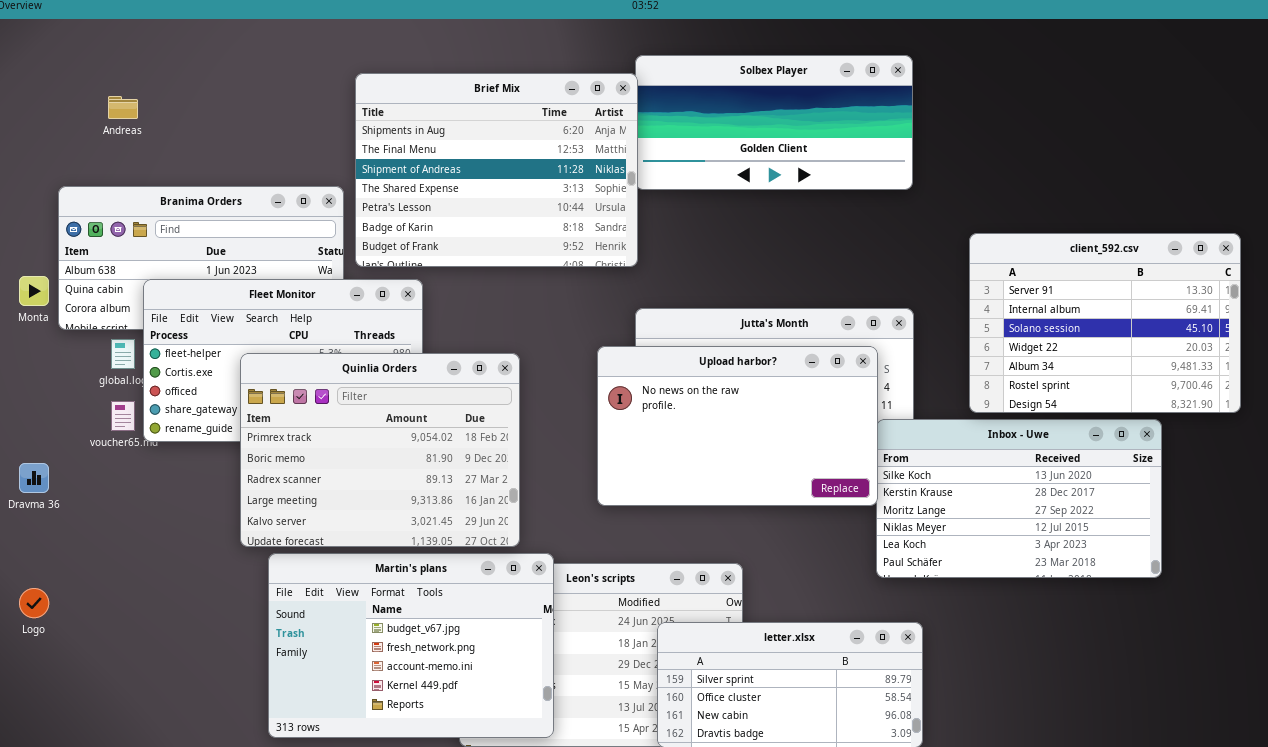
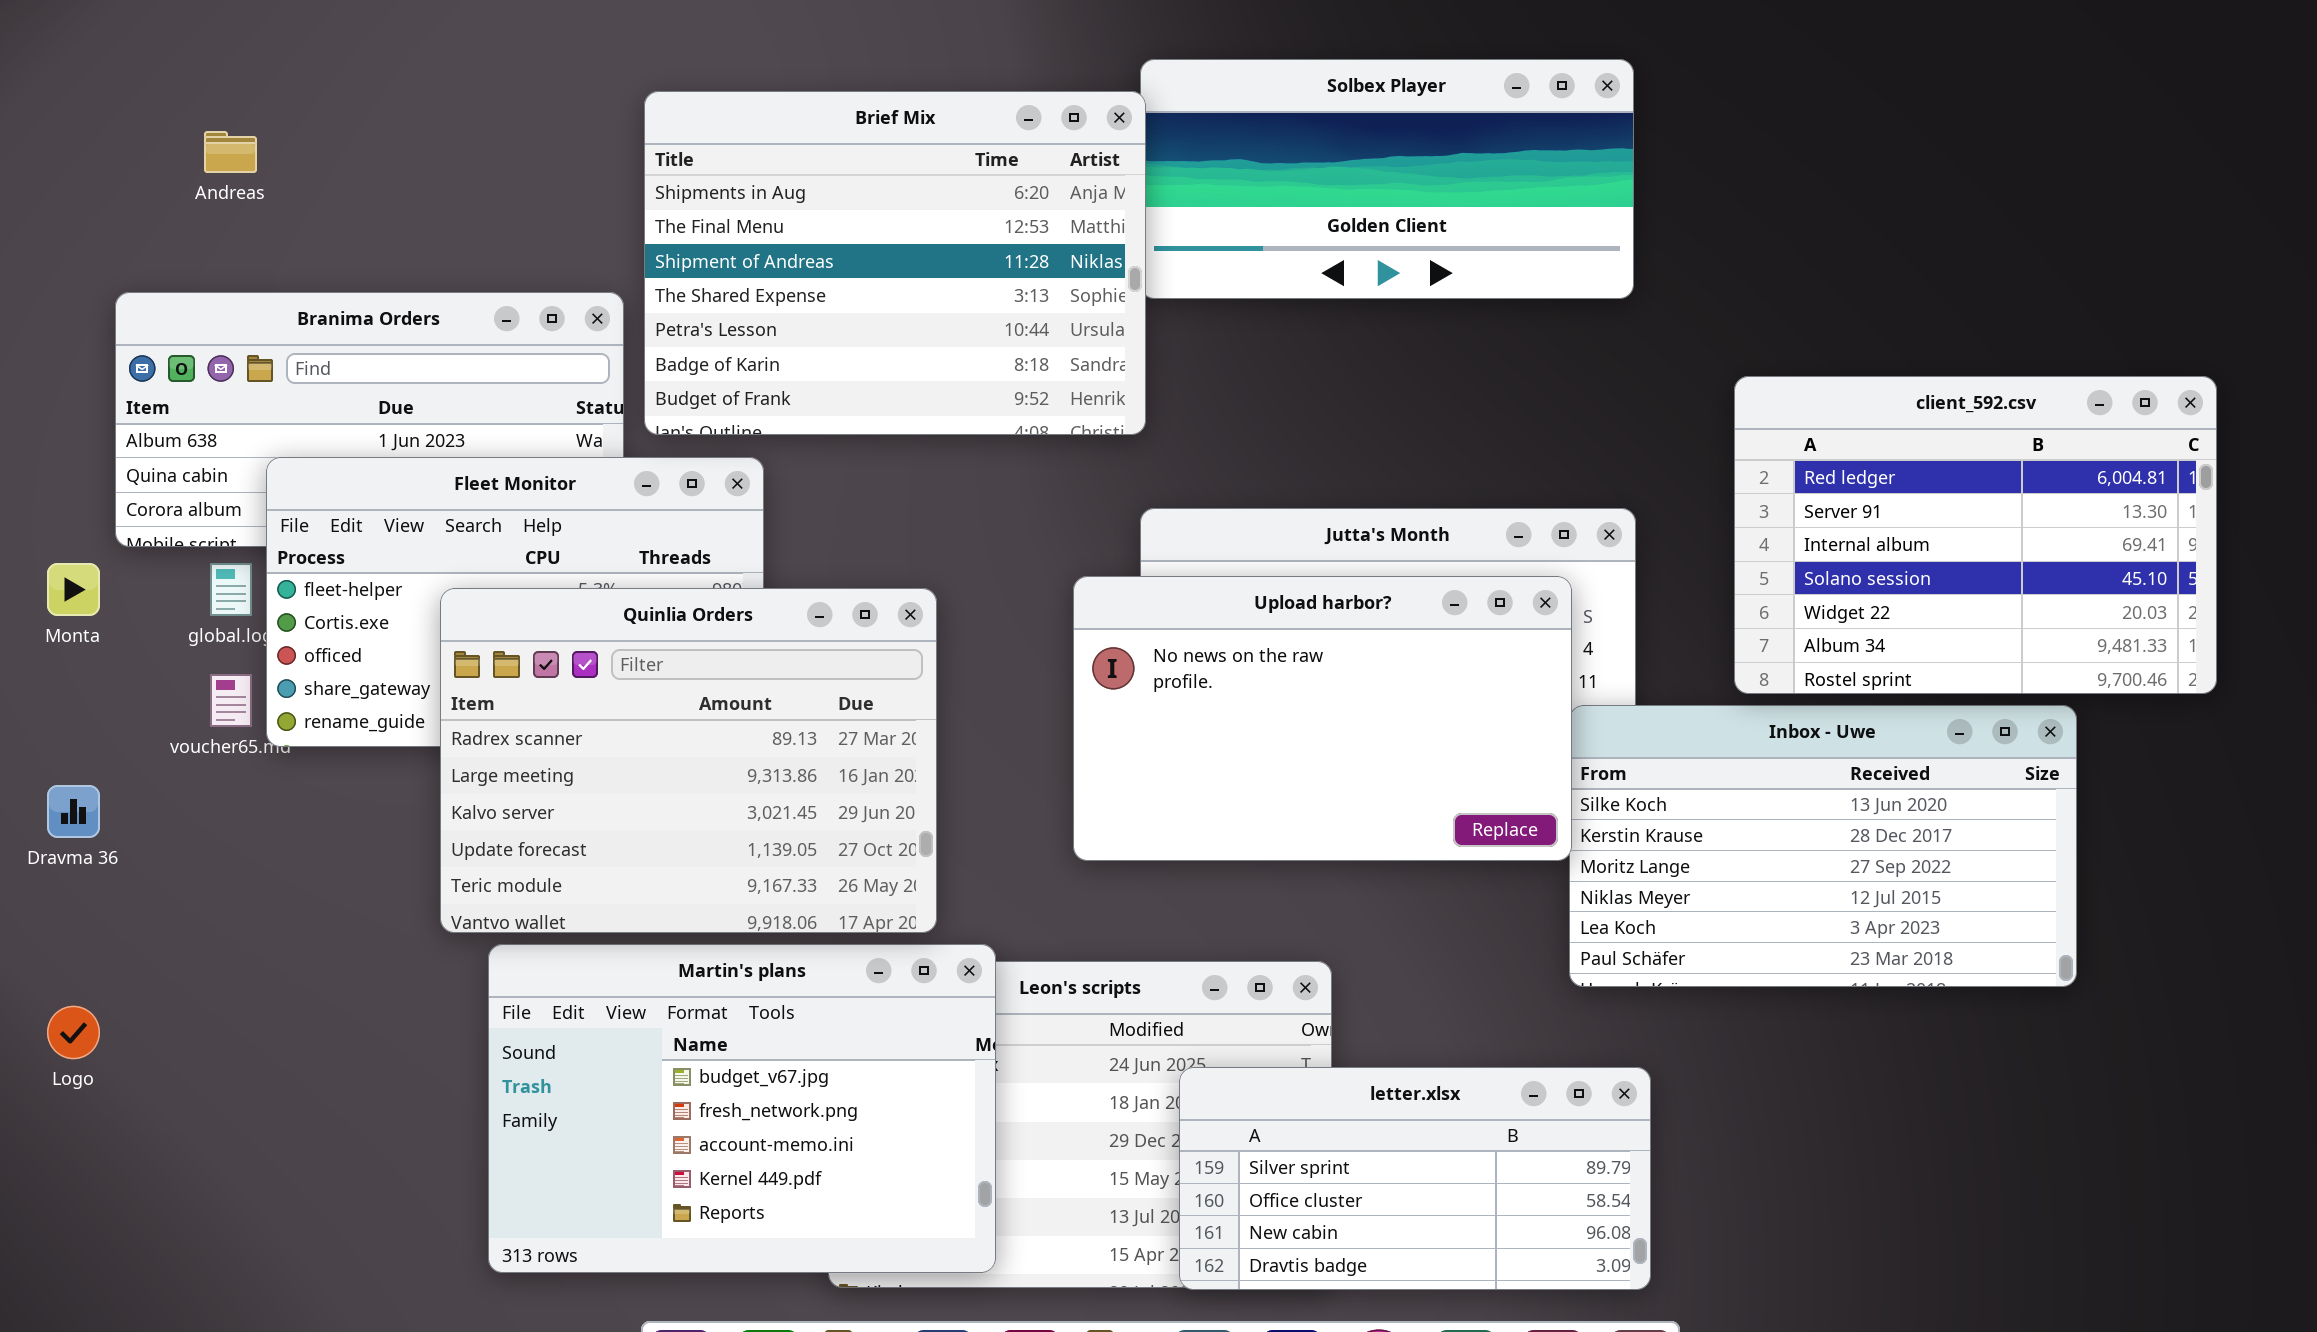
client_592.csv: [969,233,1241,413] -> [1734,376,2217,694], scrolled up 1 row
Monta: [19,276,49,306] -> [47,563,100,616], moved
Quinlia Orders: [240,353,520,547] -> [440,588,937,933], scrolled down 2 rows

